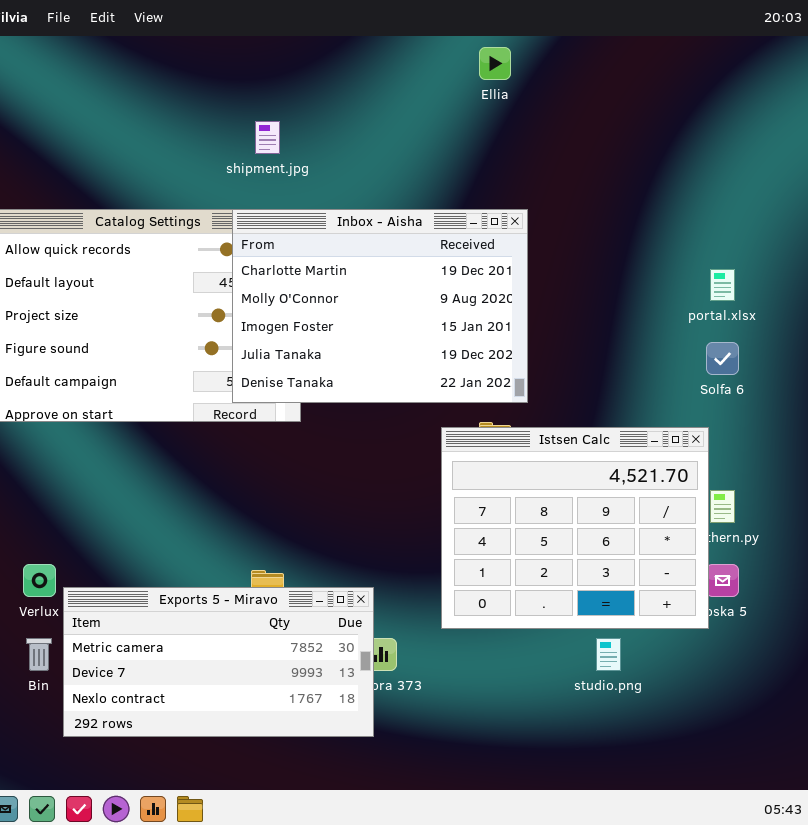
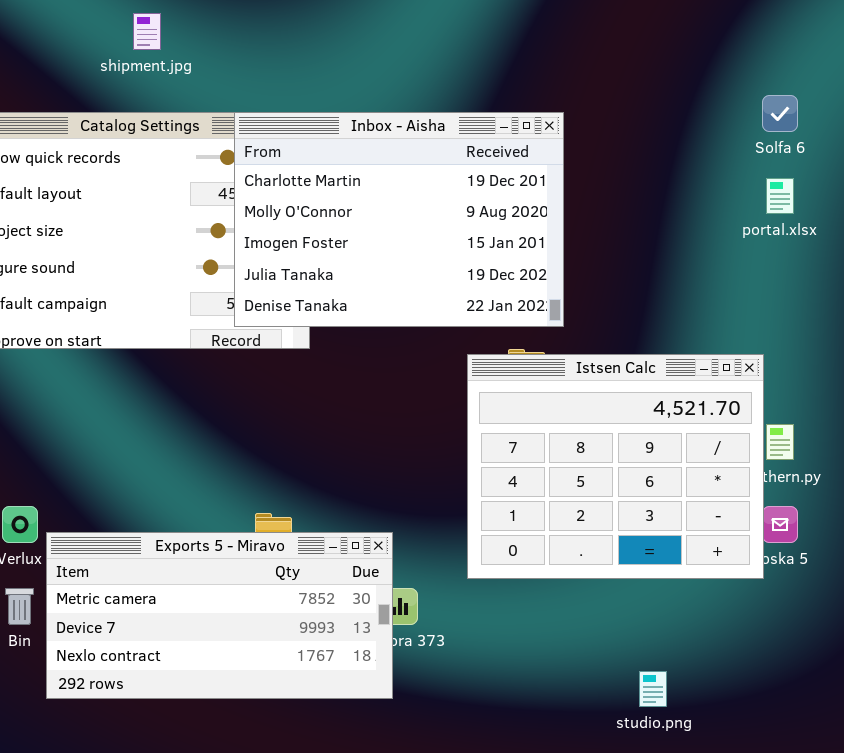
shipment.jpg: [255,121,280,154] -> [133,13,161,50], moved
Solfa 6: [706,342,739,375] -> [762,95,798,132], moved
studio.png: [596,638,621,671] -> [639,671,667,707], moved

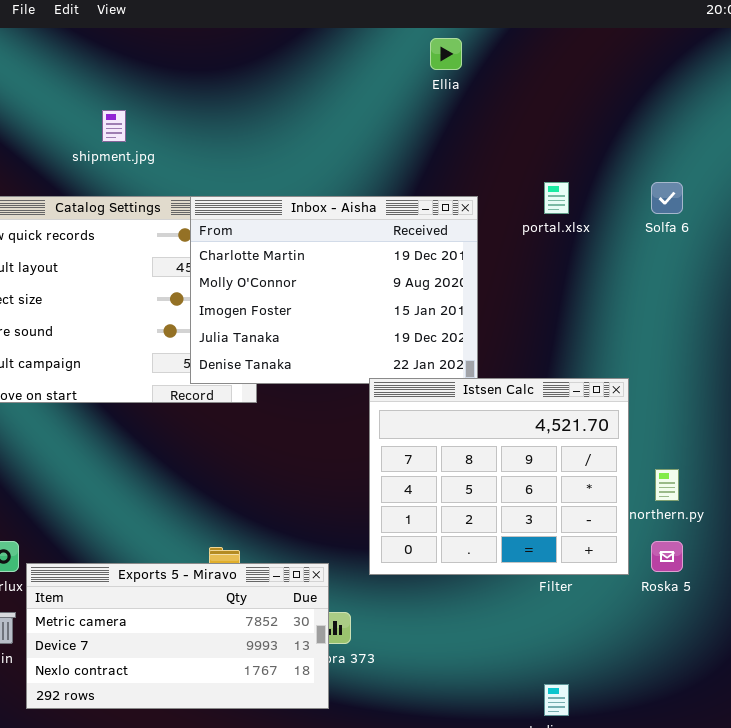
portal.xlsx: [766,178,794,214] -> [544,182,569,214], moved
Istsen Calc: [467,354,764,579] -> [369,378,629,575], moved

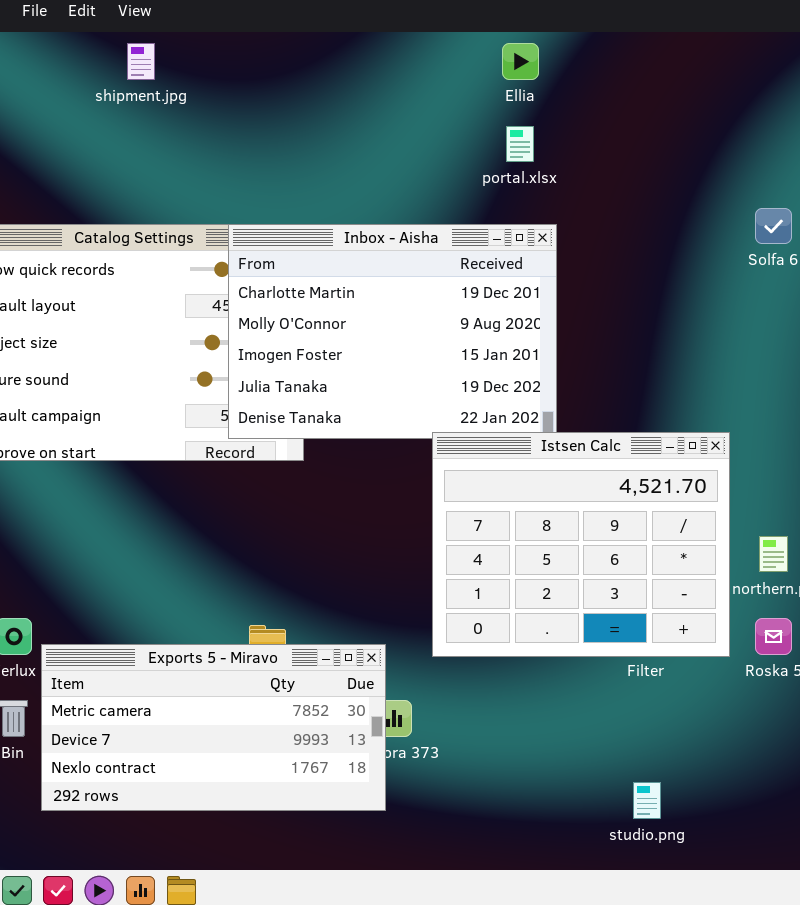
shipment.jpg: [102,110,126,142] -> [127,43,155,80], moved
portal.xlsx: [544,182,569,214] -> [506,126,534,162], moved

